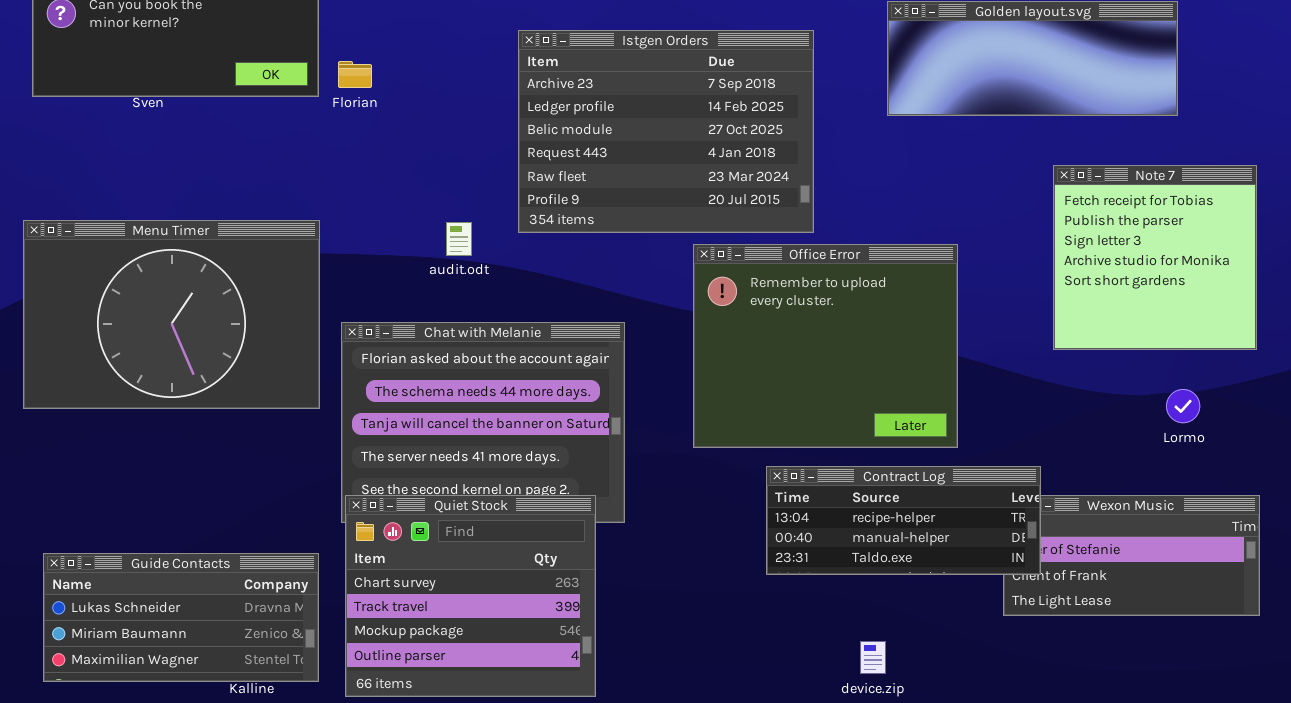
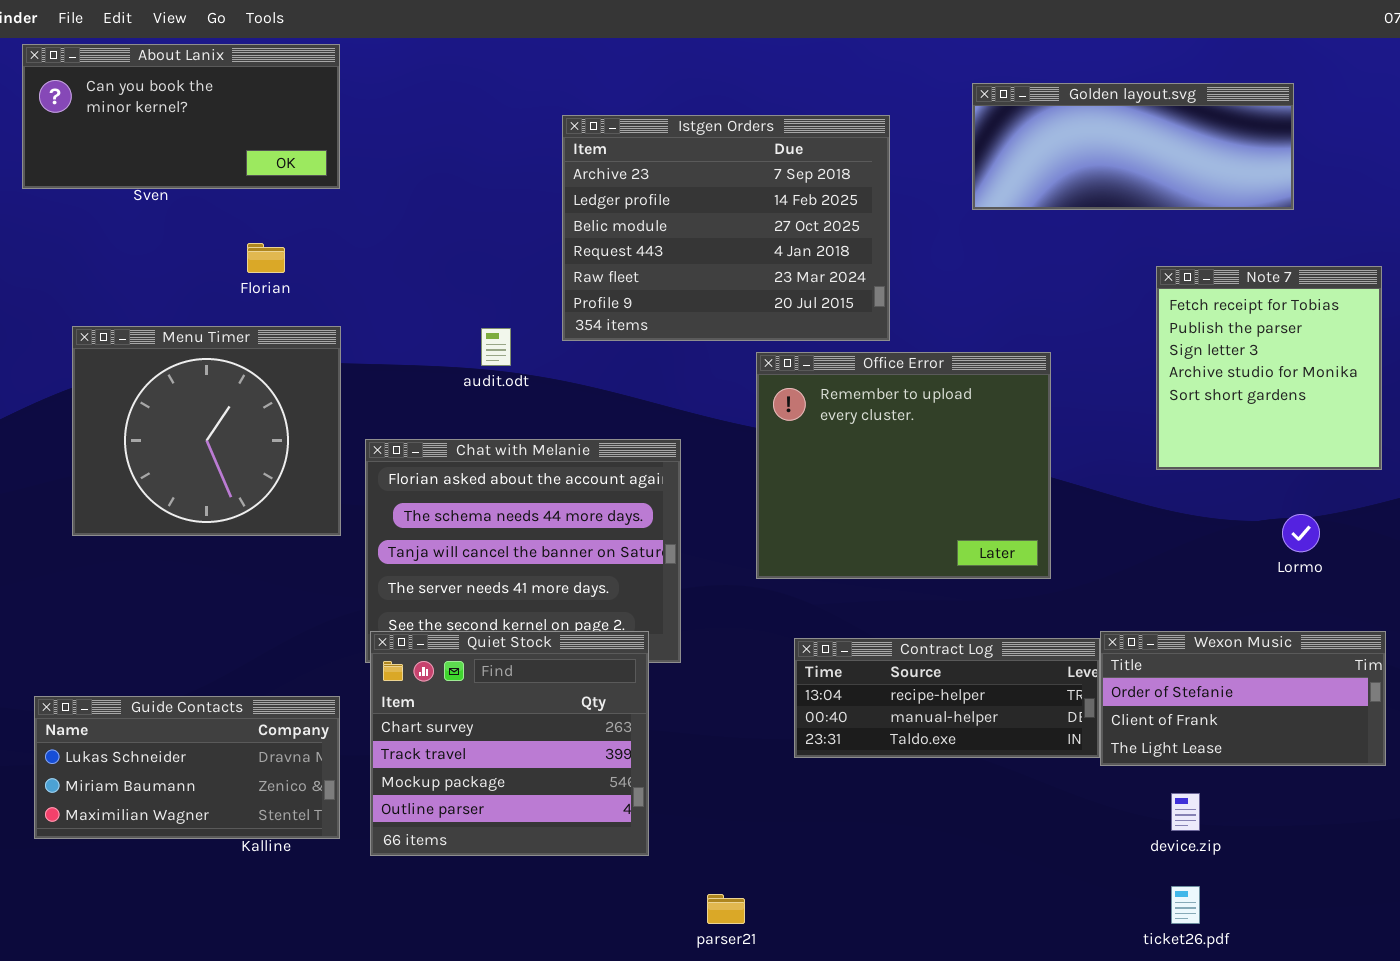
Florian: [338,61,372,88] -> [247,243,285,273], moved
Menu Timer: [23,220,320,409] -> [72,326,341,536], resized
Contract Log: [766,466,1041,575] -> [794,638,1100,758], moved
device.zip: [860,641,886,674] -> [1171,793,1200,831], moved

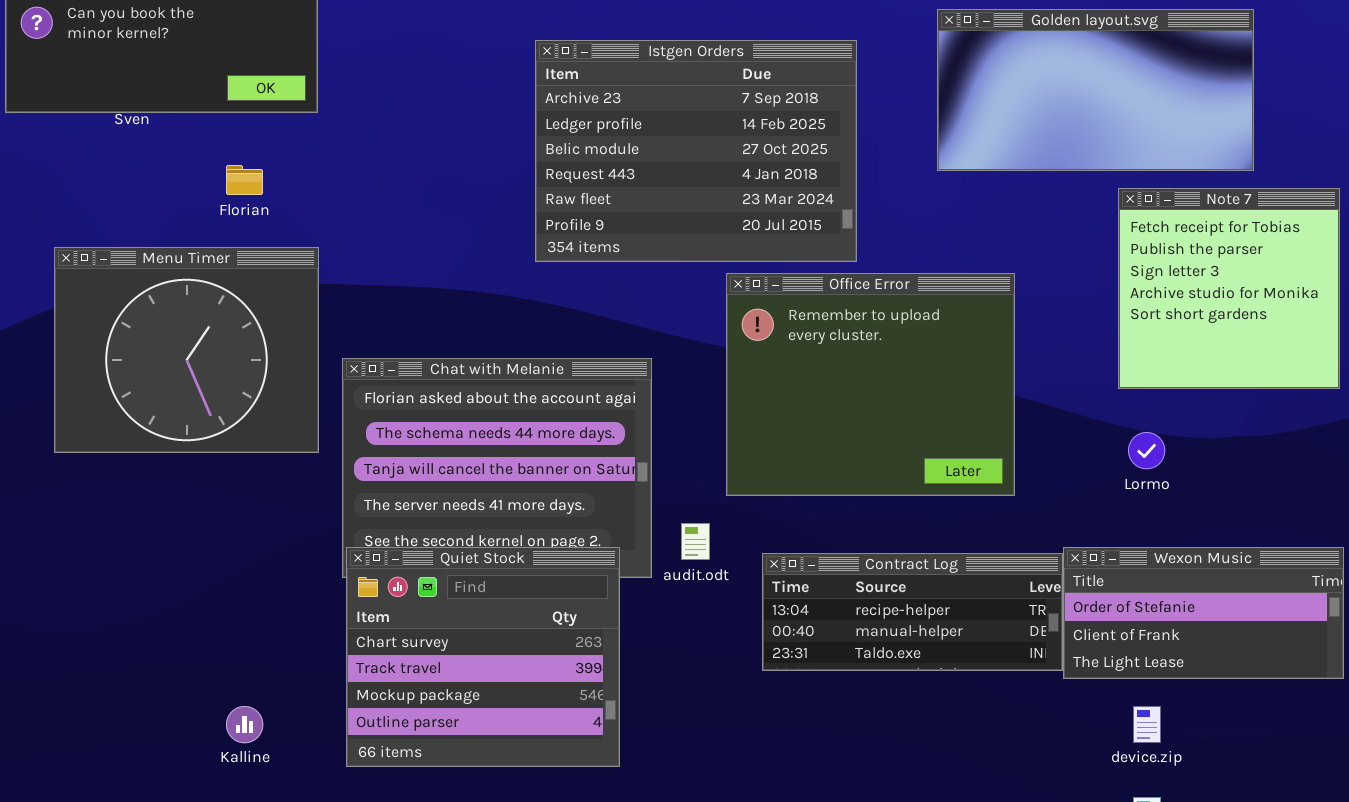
Golden layout.svg: [972,83,1294,210] -> [937,9,1254,171], resized
audit.odt: [481,328,511,366] -> [681,523,710,560], moved
Lormo: [1282,514,1320,552] -> [1128,432,1165,469], moved
Guide Contacts: [34,696,340,839] -> none, closed

